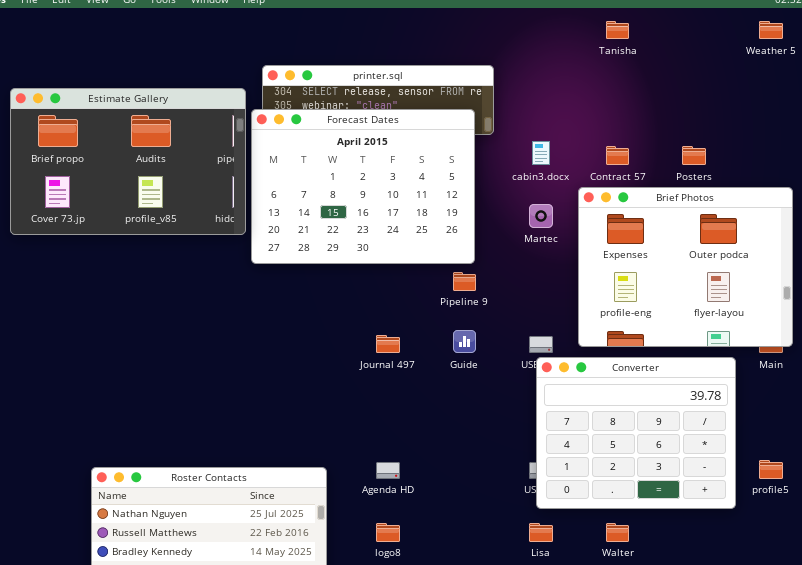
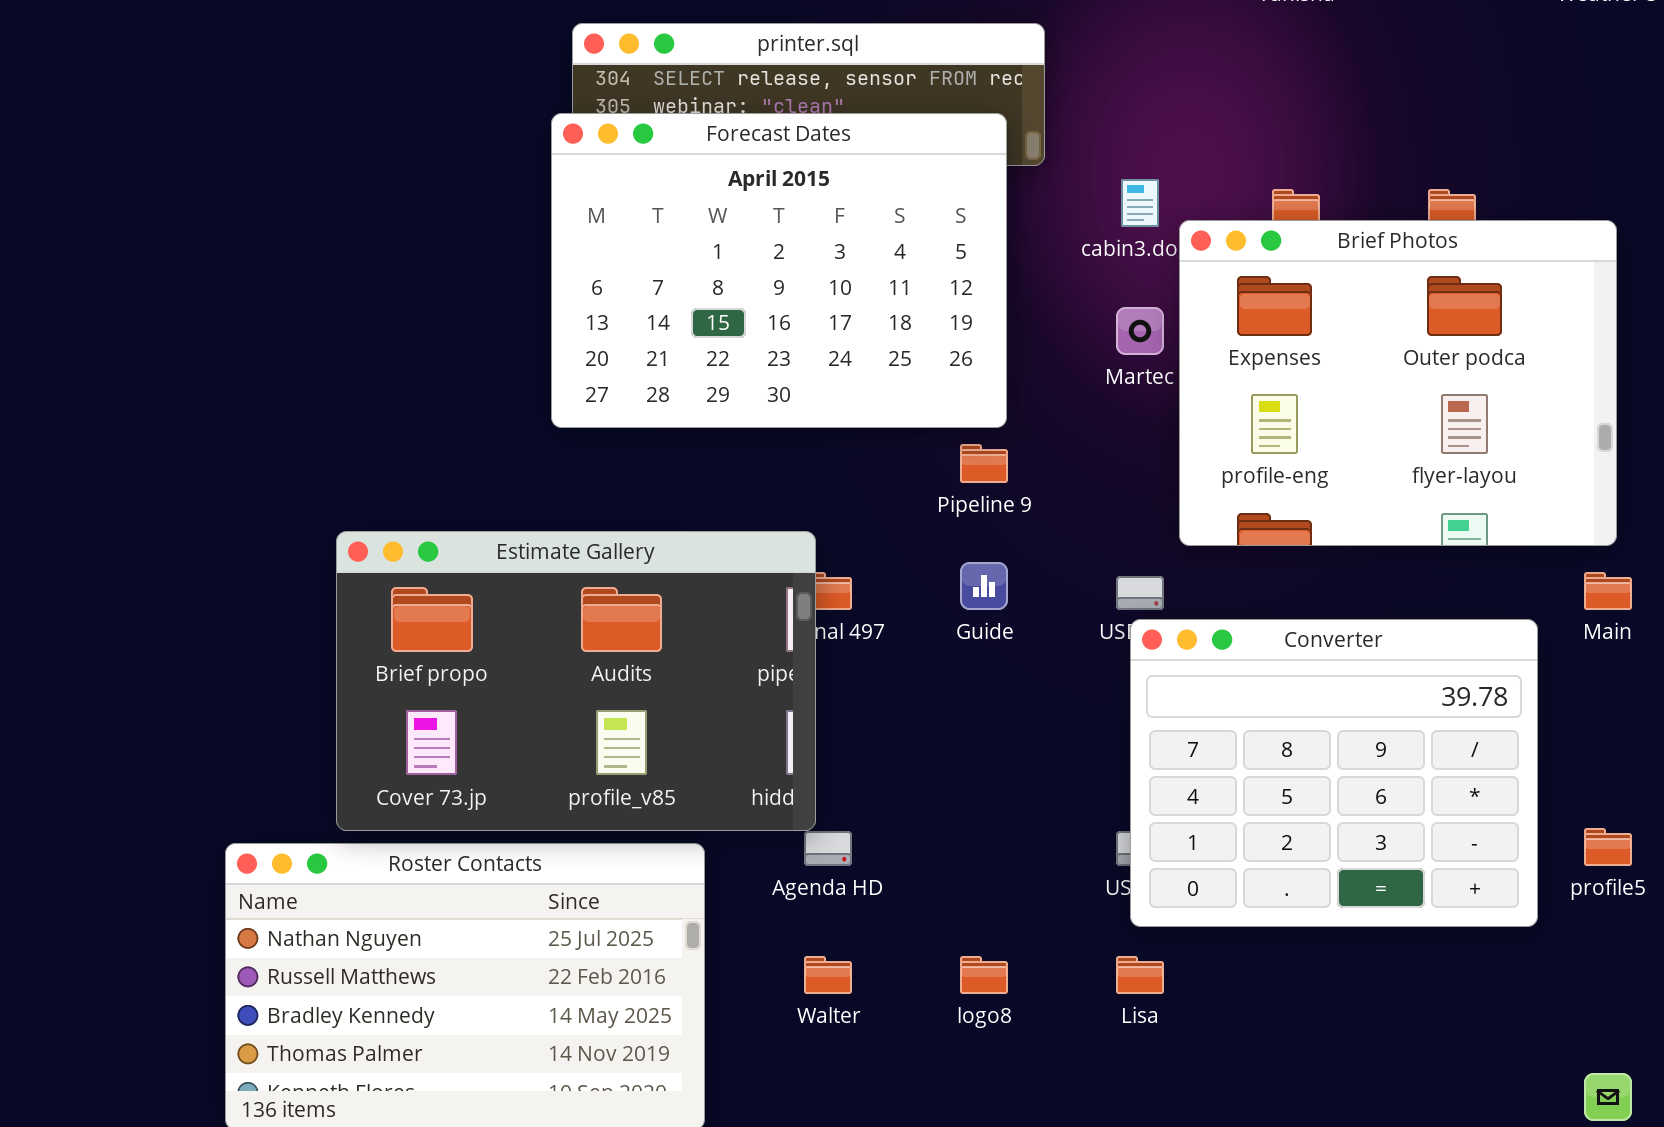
Estimate Gallery: [10,88,246,235] -> [336,531,816,831], moved
Brief Photos: [578,187,793,347] -> [1179,220,1617,546], moved
logo8: [376,523,400,542] -> [960,956,1008,994], moved
Walter: [606,523,629,542] -> [804,956,852,994], moved

